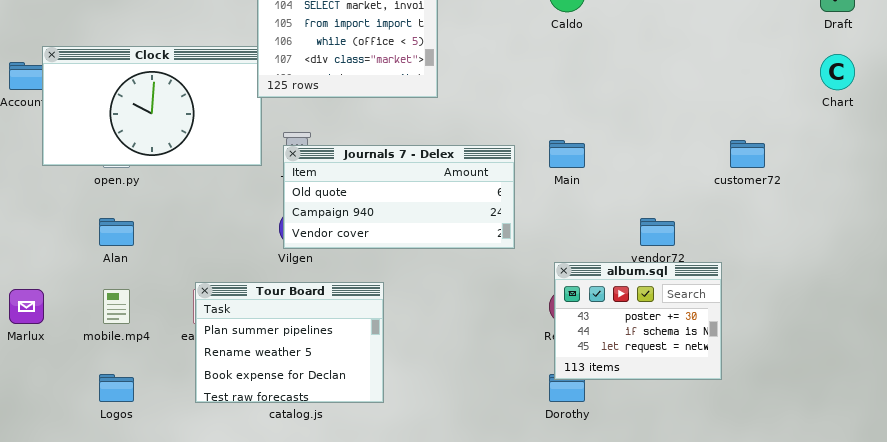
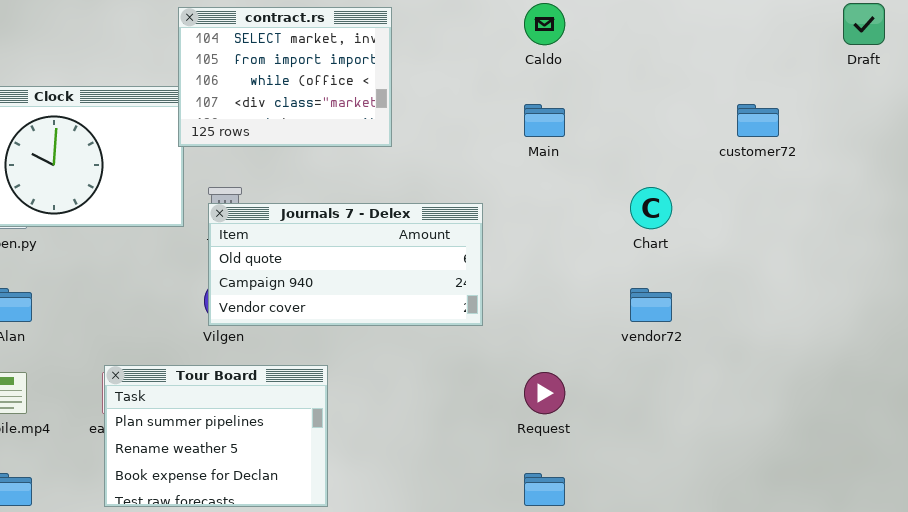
Chart: [820,54,855,90] -> [630,187,672,229], moved
Main: [549,140,585,168] -> [524,104,565,137], moved
customer72: [730,140,765,168] -> [737,104,779,137], moved
album.sql: [554,262,722,380] -> none, closed

